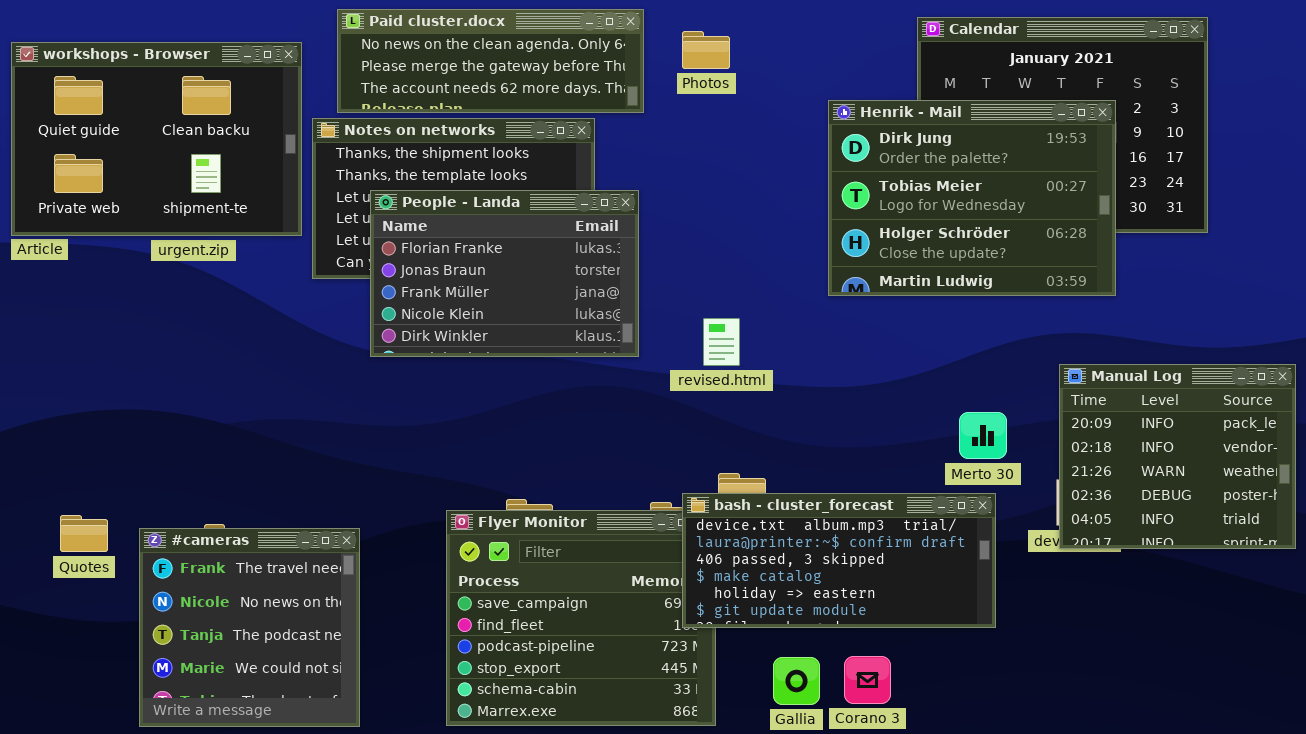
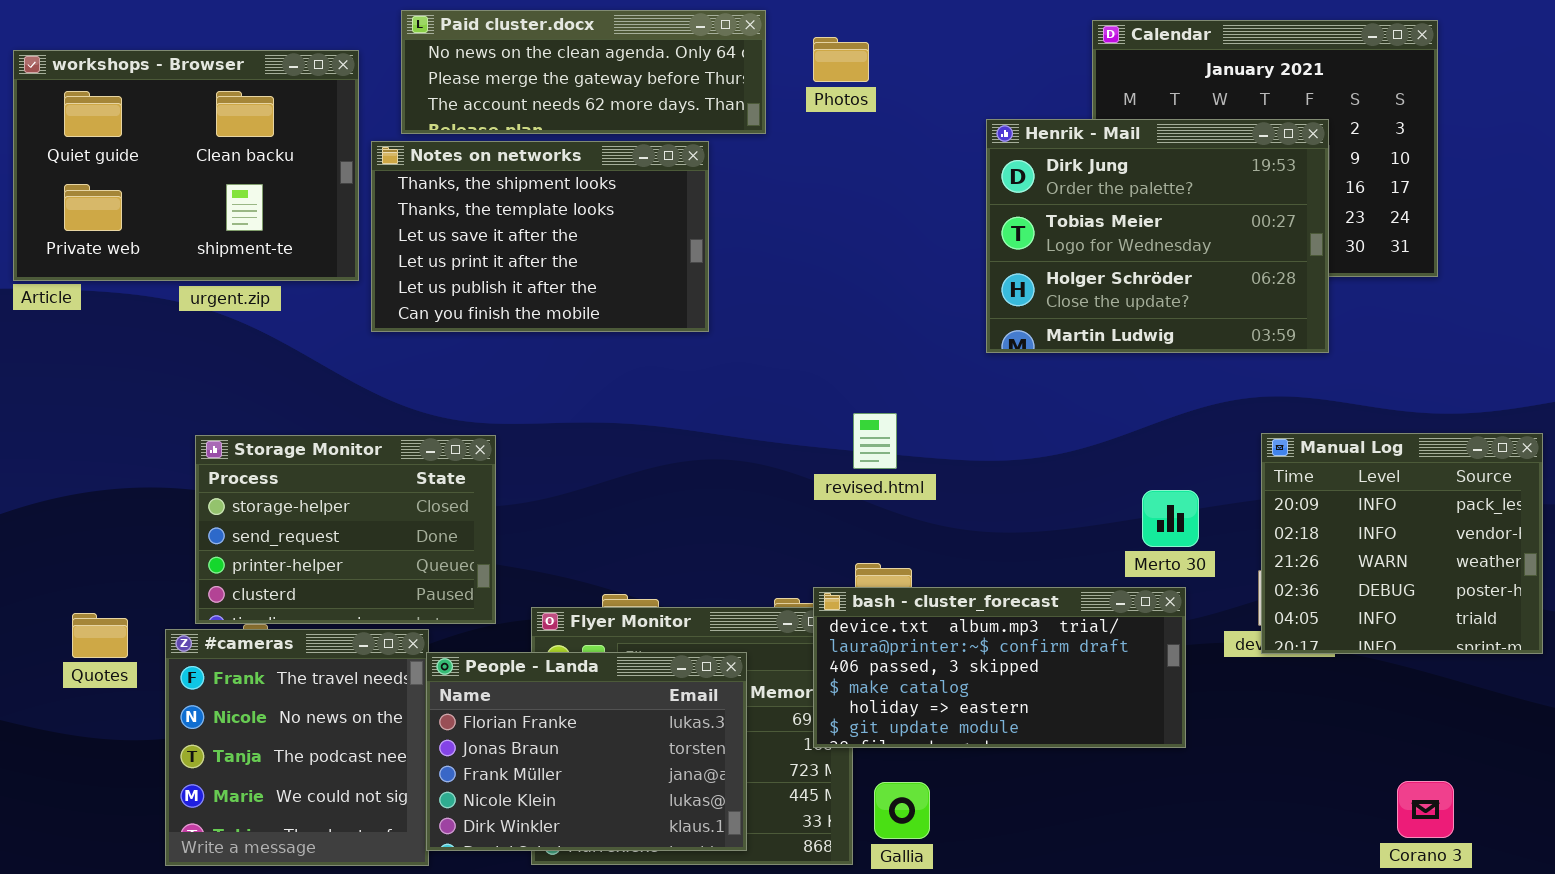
People - Landa: [370,190,639,357] -> [426,652,747,851], moved
revised.html: [703,318,740,366] -> [853,413,897,469], moved
Storage Monitor: none -> [195,435,496,624], opened
Corano 3: [844,656,891,704] -> [1397,781,1454,838], moved
Gallia: [773,657,820,705] -> [874,782,930,839], moved

